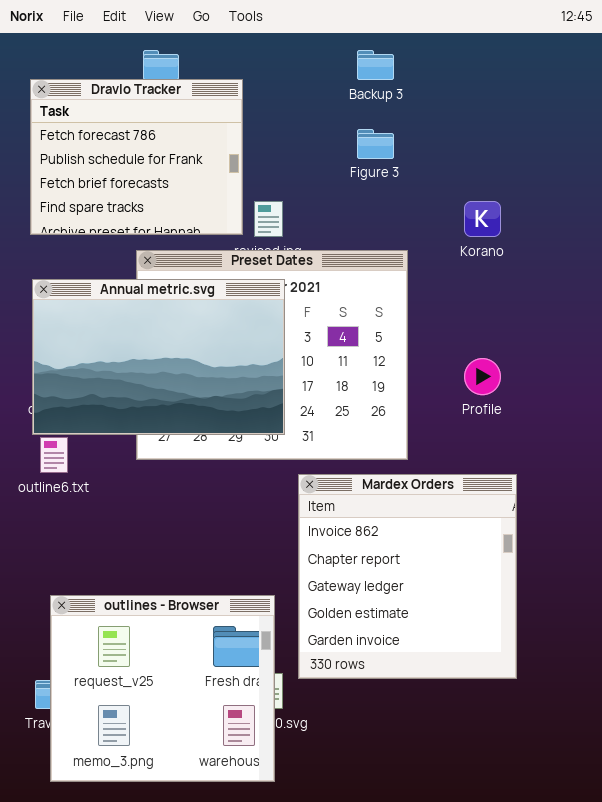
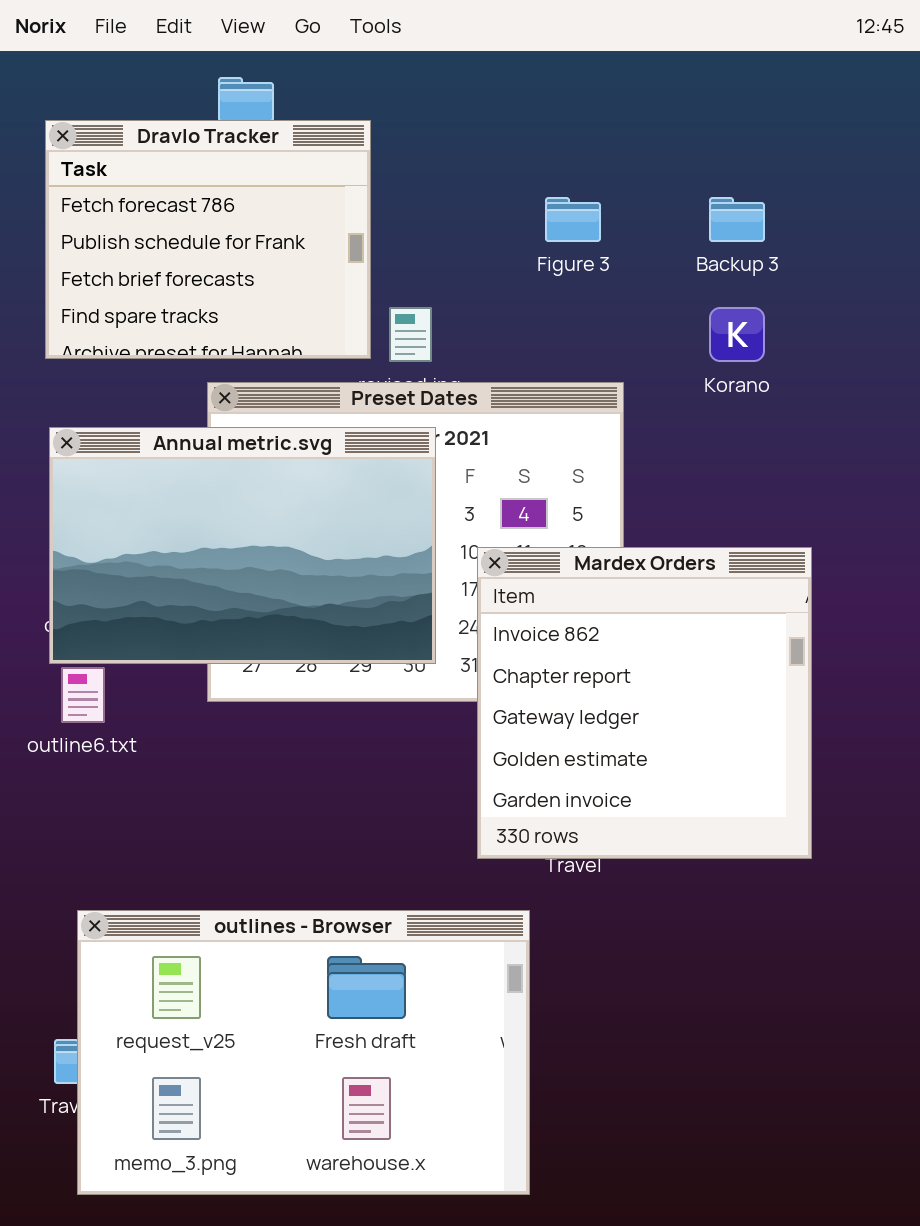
Backup 3: [357,50,394,80] -> [709,197,765,242], moved
Mardex Orders: [298,474,517,679] -> [477,547,812,859], moved
outlines - Browser: [50,595,275,782] -> [77,910,530,1195], resized

